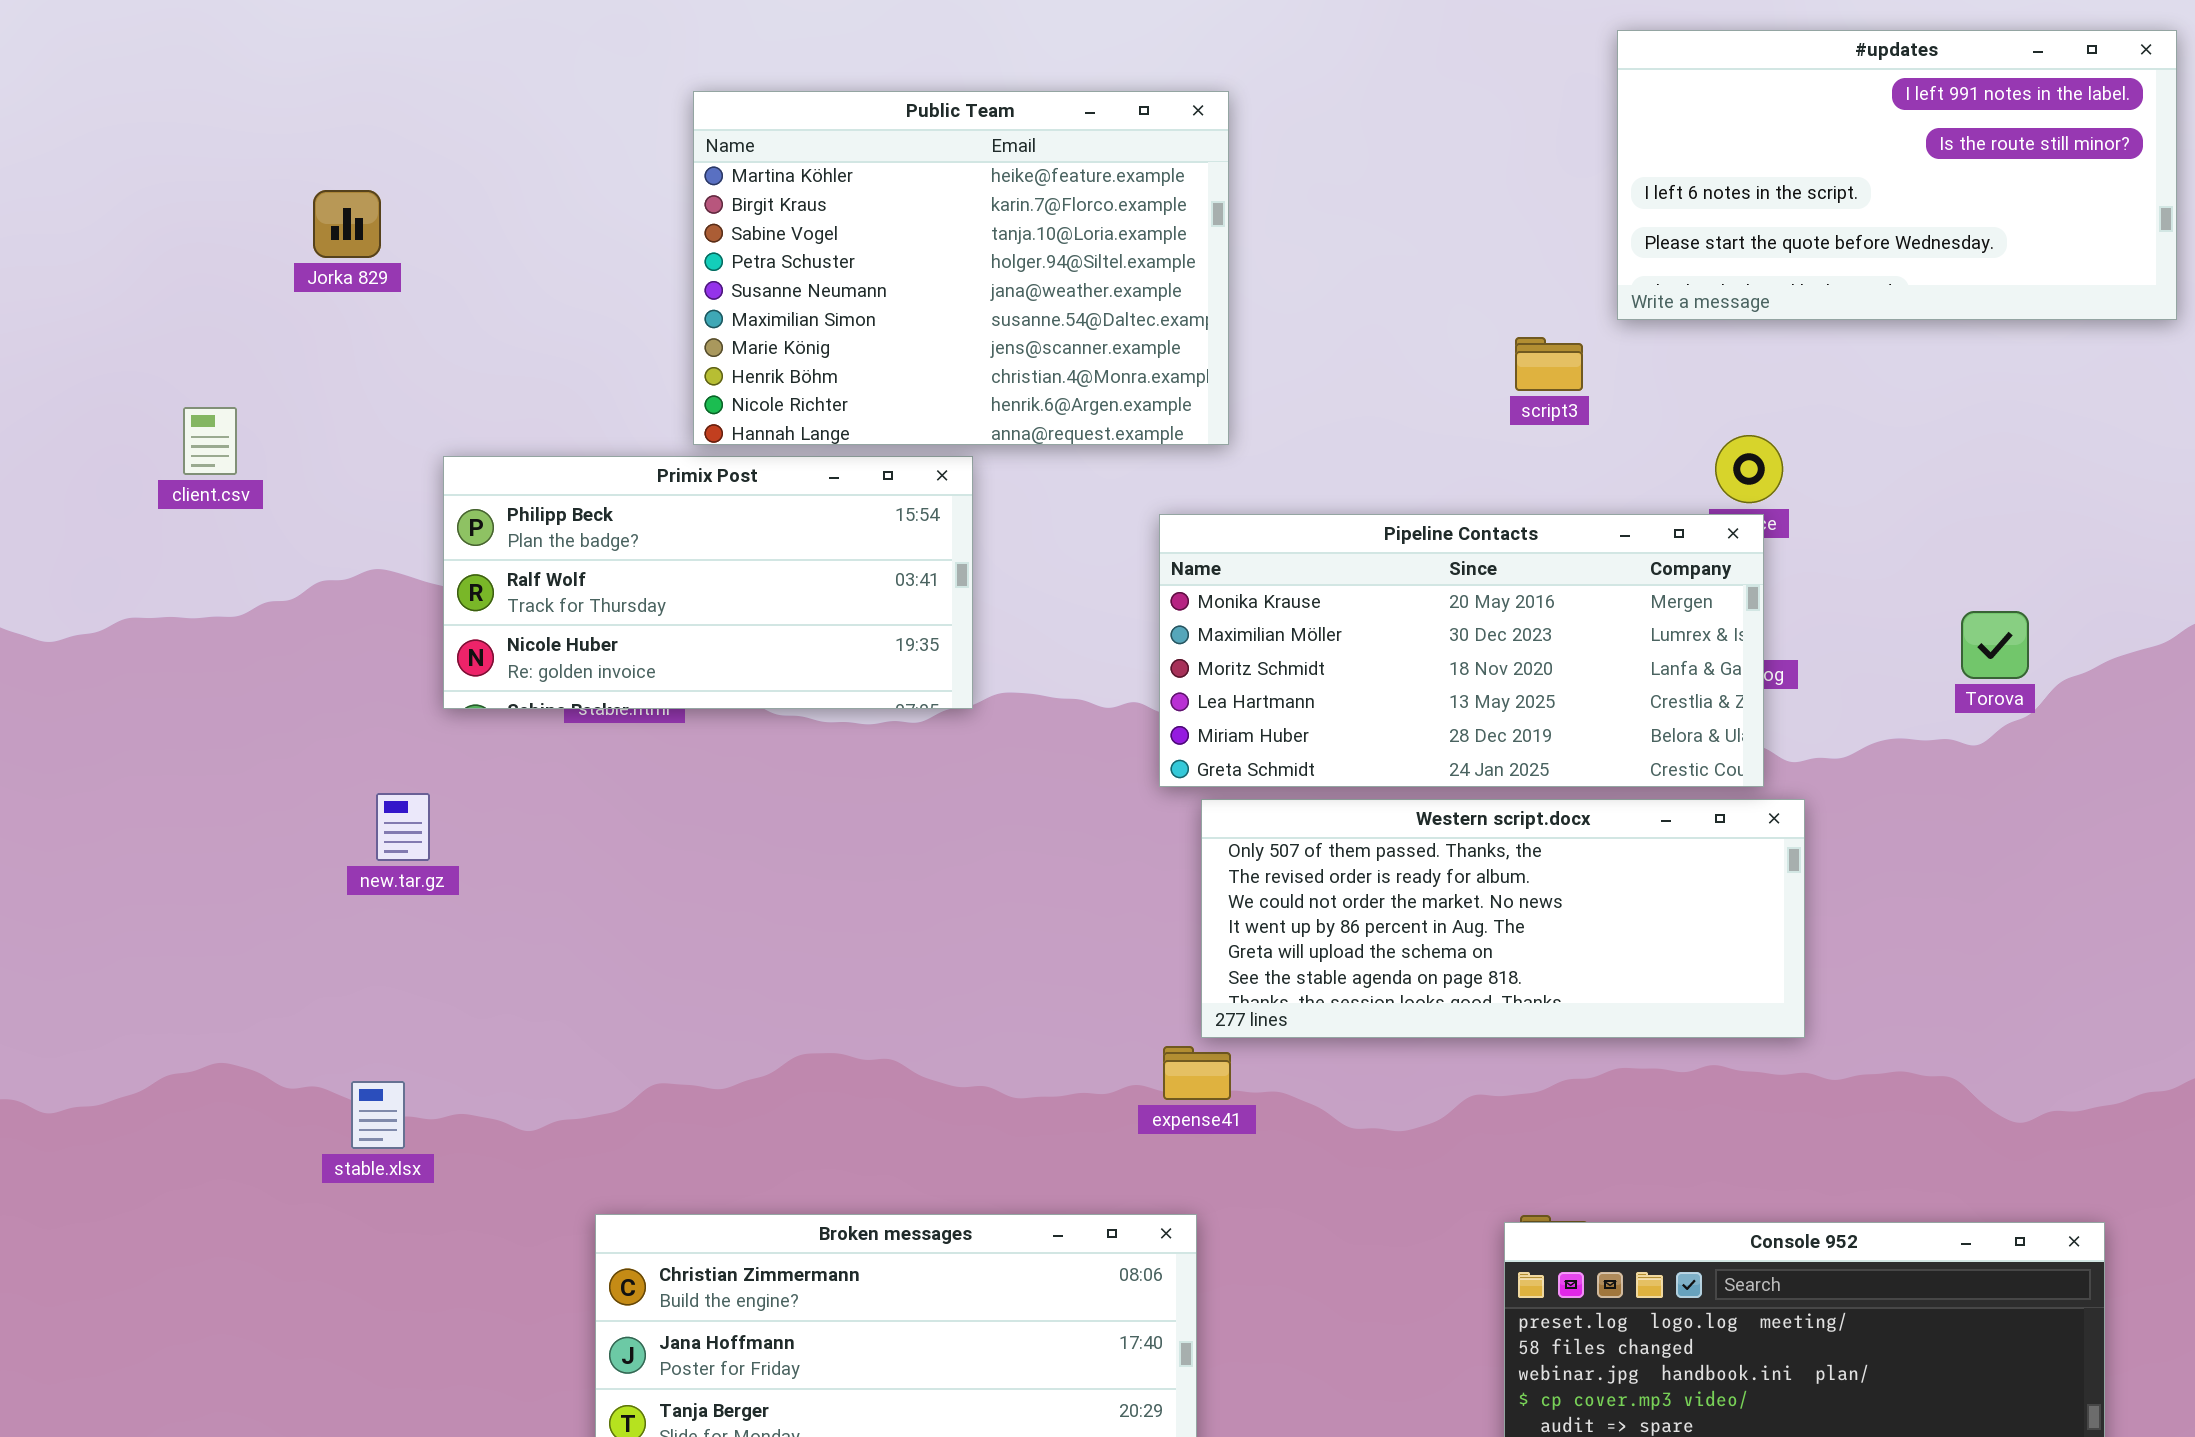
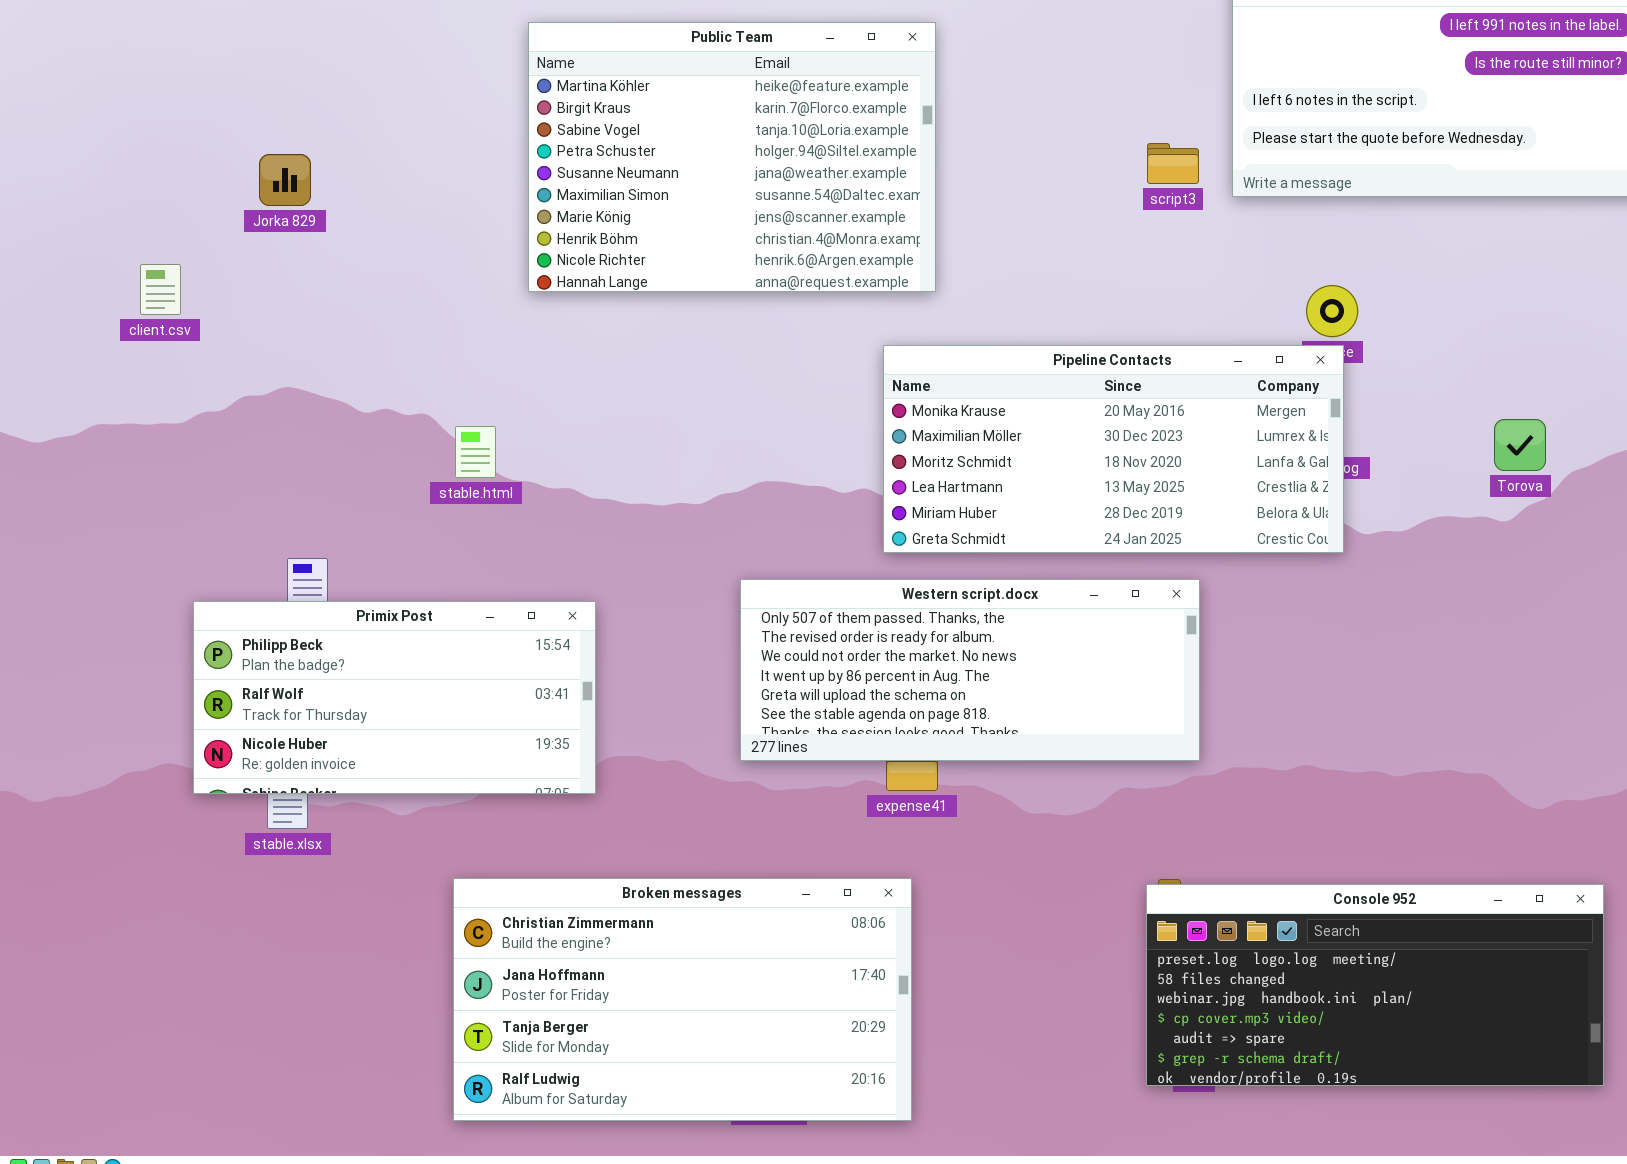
Jorka 829: [313,190,381,258] -> [259,154,311,206], moved
script3: [1515,337,1583,391] -> [1147,143,1199,184], moved
Primix Post: [443,456,973,709] -> [193,601,596,794], moved
Western script.docx: [1201,799,1805,1038] -> [740,579,1200,761], moved

